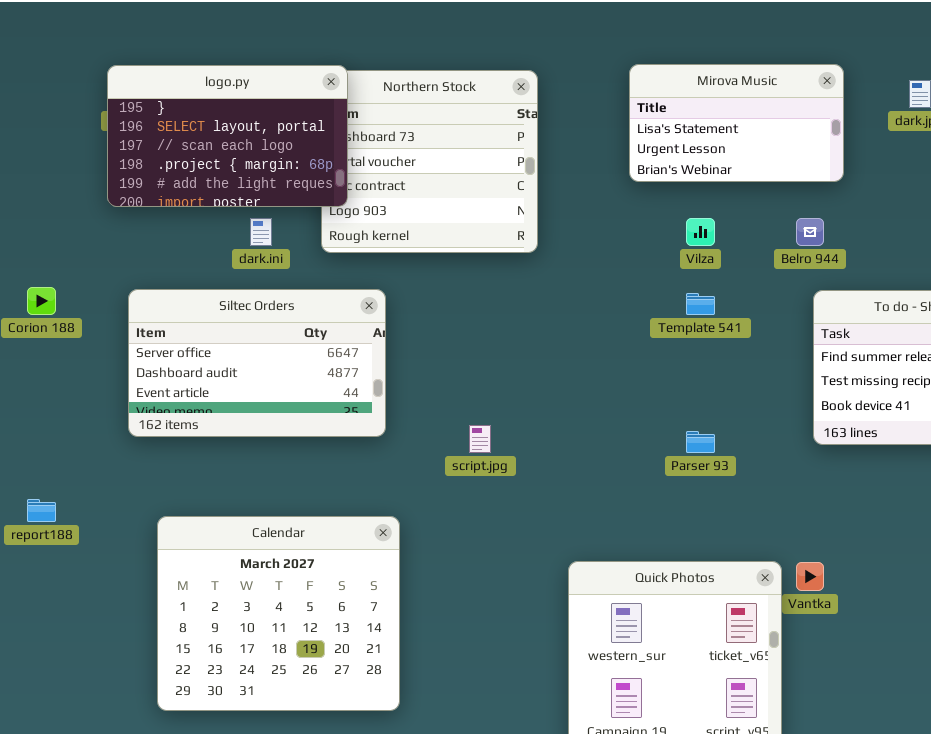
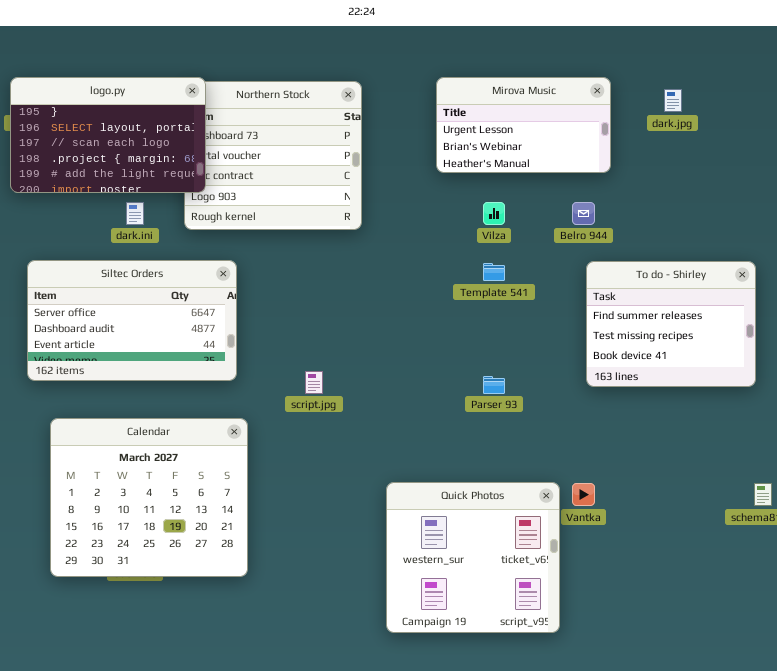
Mirova Music: [629,64,844,182] -> [436,77,611,173], scrolled down 1 row
Calendar: [157,516,400,711] -> [50,418,248,577], moved

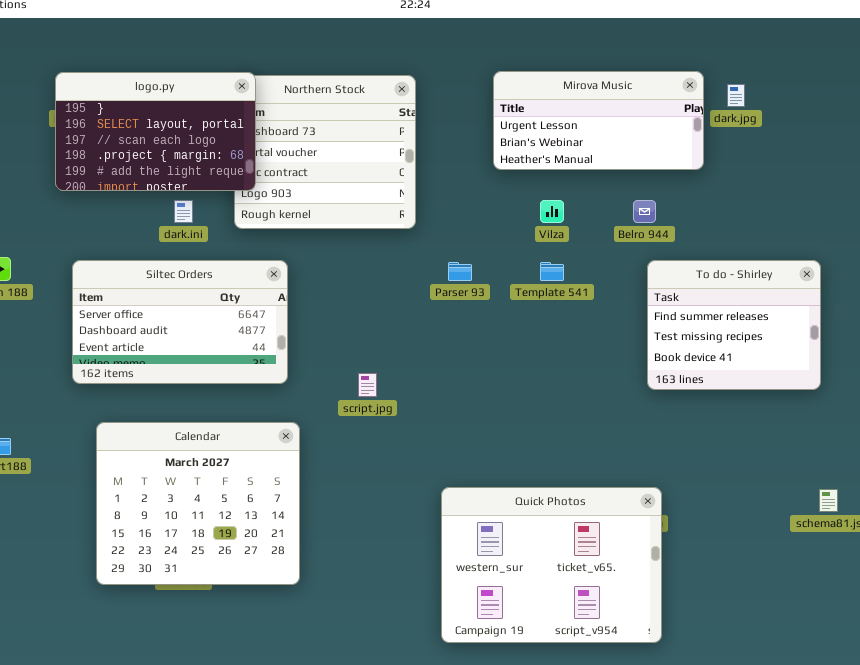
Mirova Music: [436,77,611,173] -> [493,71,704,170], resized
Parser 93: [483,376,505,394] -> [448,262,472,281], moved
Quick Photos: [386,482,560,633] -> [441,487,662,643], resized

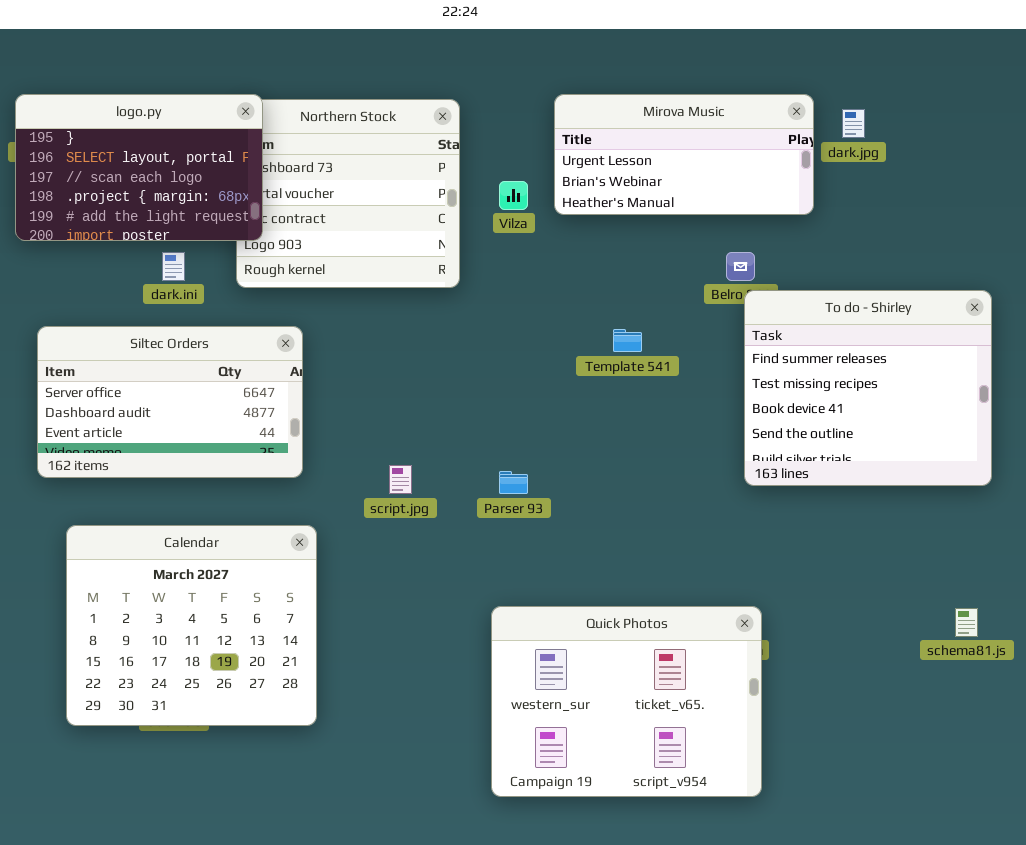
Vilza: [540,200,564,223] -> [499,181,528,210], moved
To do - Shirley: [647,260,821,390] -> [744,290,992,486], resized
Parser 93: [448,262,472,281] -> [499,471,528,494], moved

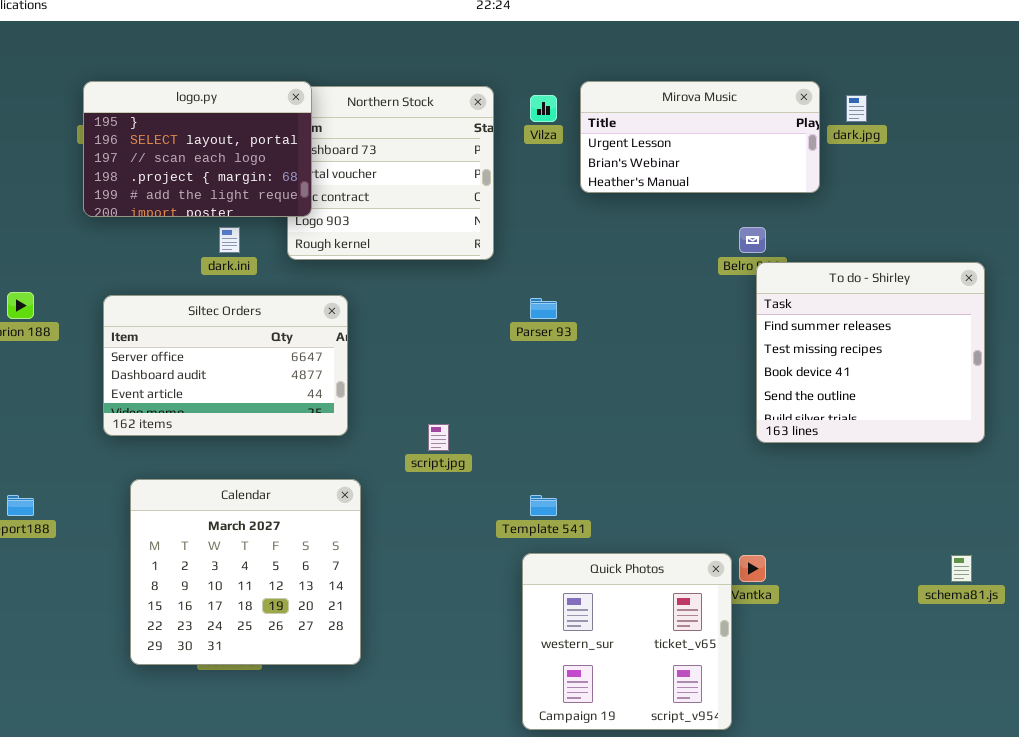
Vilza: [499,181,528,210] -> [530,95,557,122], moved
Template 541: [613,329,642,352] -> [530,495,557,516], moved
Parser 93: [499,471,528,494] -> [530,298,557,319], moved
Quick Photos: [491,606,762,797] -> [522,553,732,730], resized

